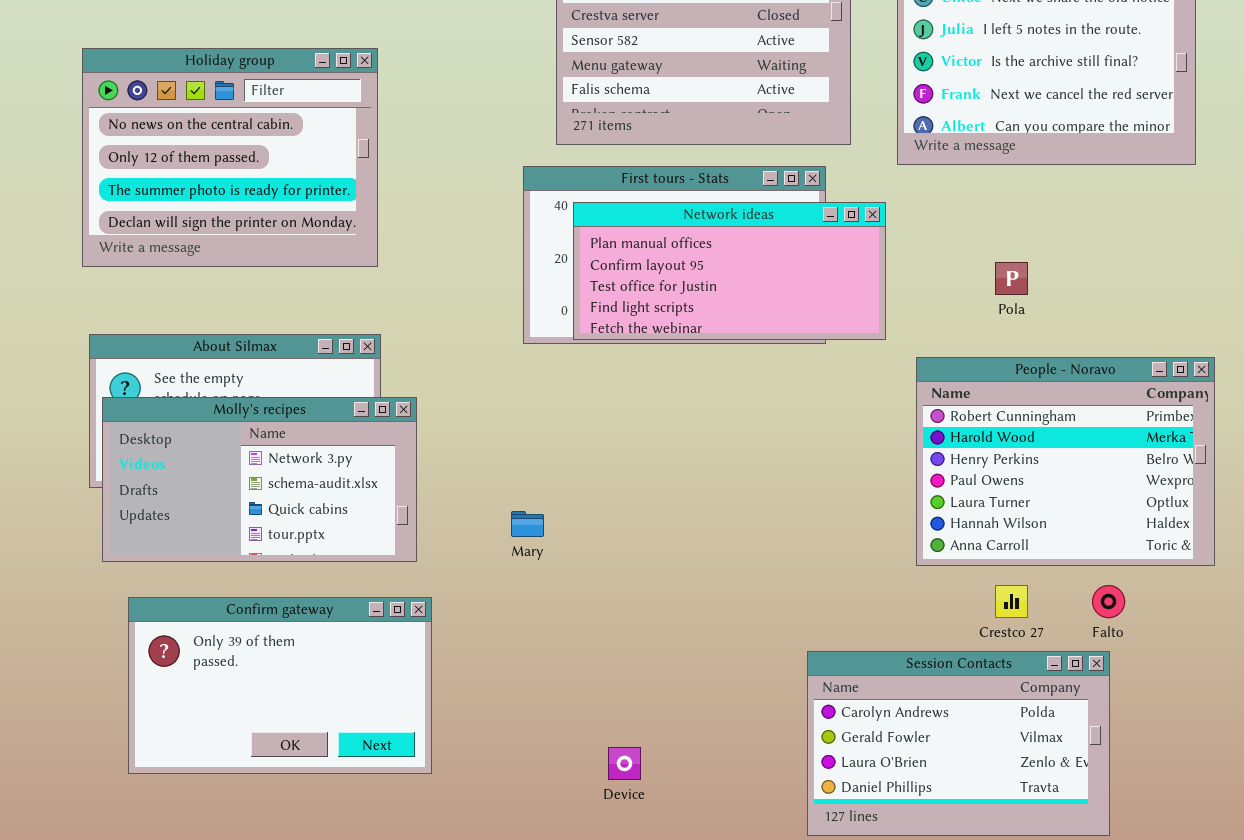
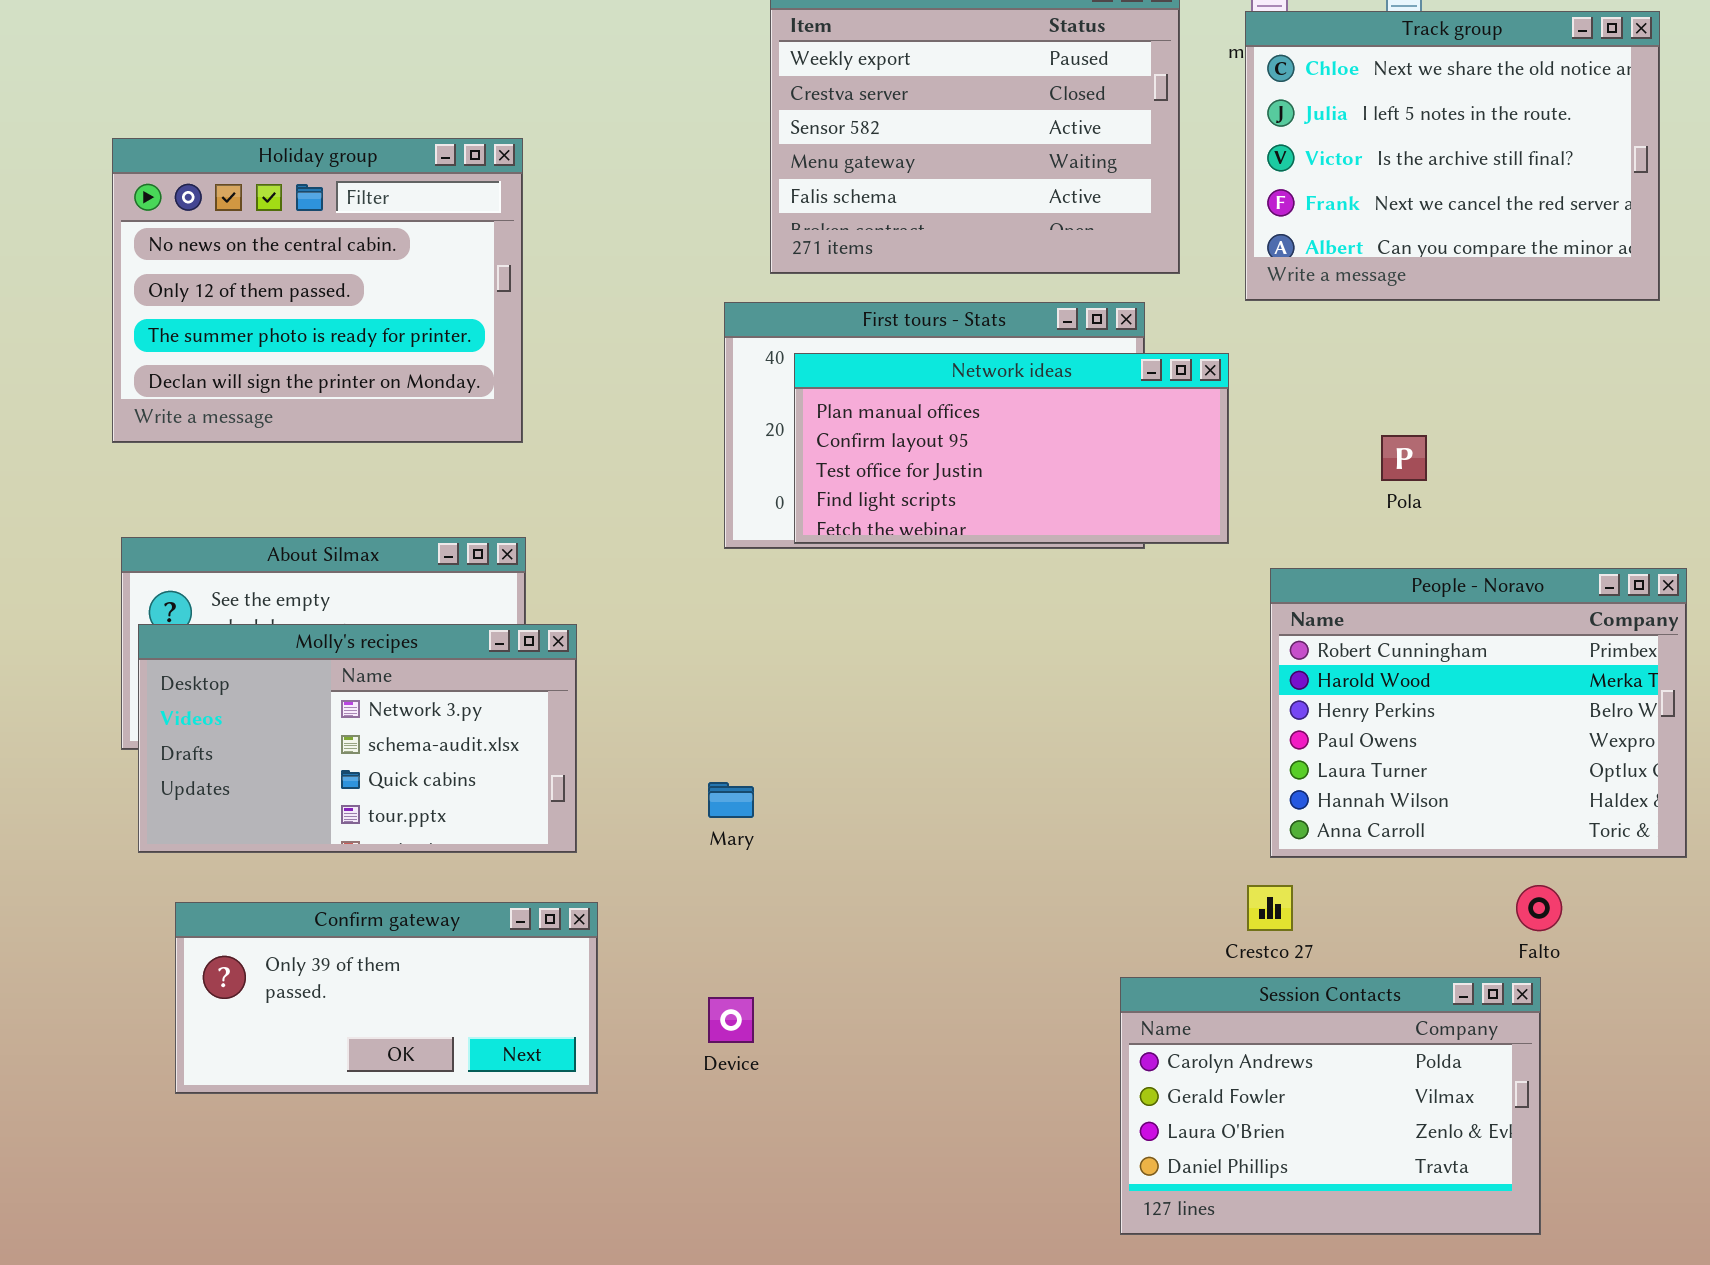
Crestco 27: [995,585,1028,618] -> [1247,885,1293,931], moved
Confirm gateway: [128,597,432,774] -> [175,902,598,1094], resized
Device: [608,747,641,780] -> [708,997,754,1043], moved

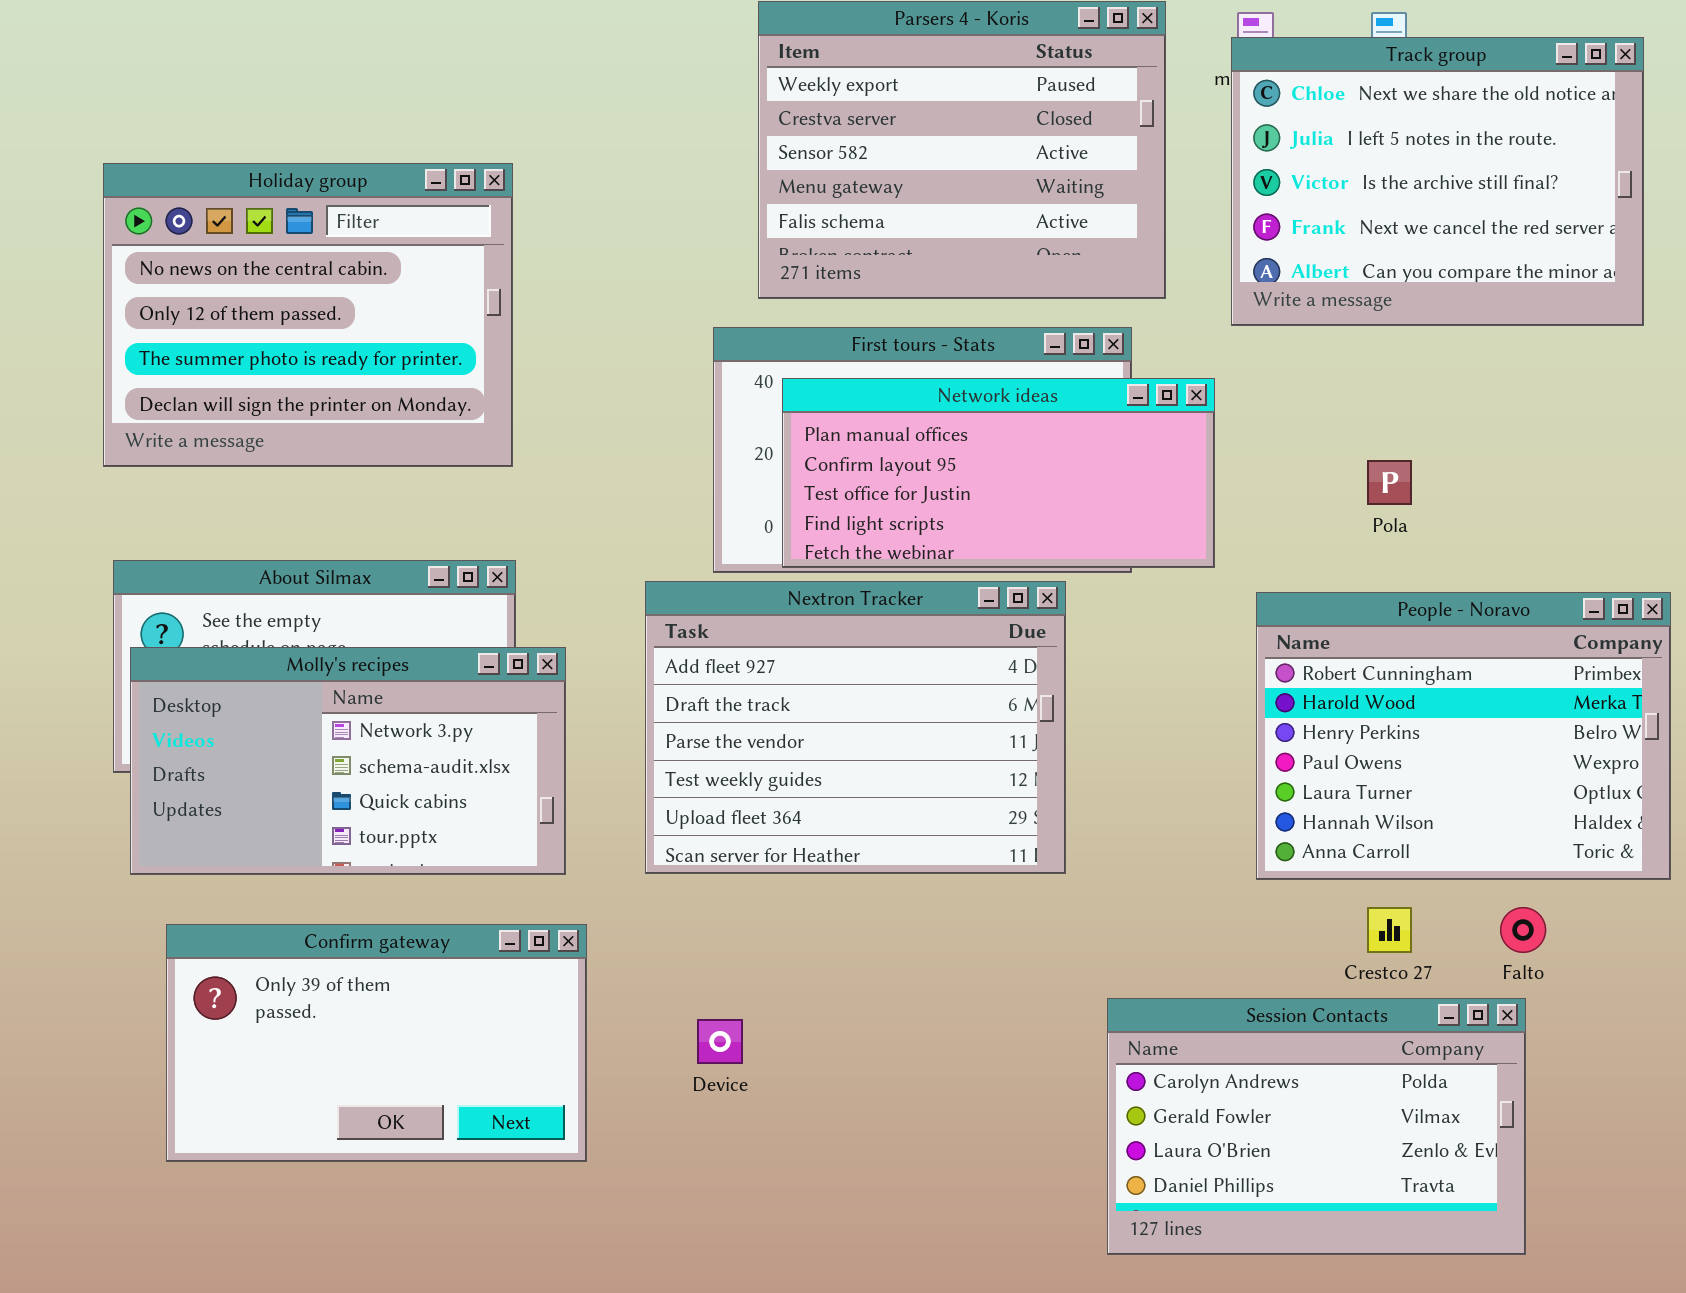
Nextron Tracker: none -> [645,581,1066,874], opened
Crestco 27: [1247,885,1293,931] -> [1367,907,1412,953], moved
Confirm gateway: [175,902,598,1094] -> [166,924,587,1162], resized

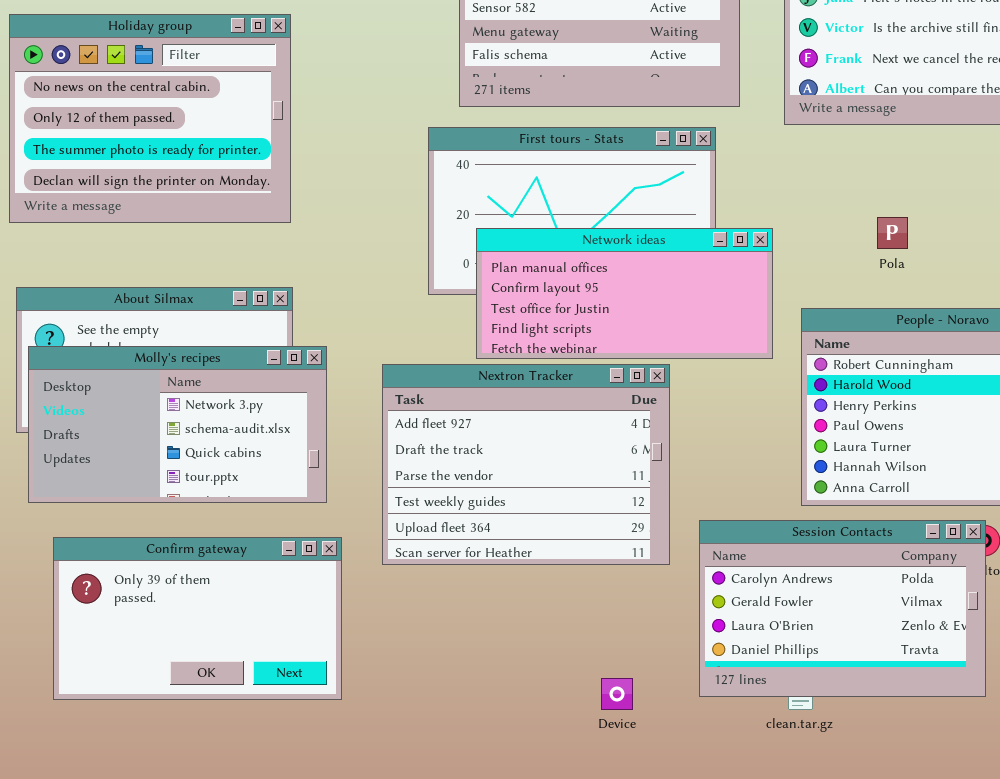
Network ideas: [782,378,1215,568] -> [476,228,773,359], moved
Nextron Tracker: [645,581,1066,874] -> [382,364,670,565], moved
Session Contacts: [1107,998,1526,1255] -> [699,520,986,697], moved
Device: [697,1019,743,1064] -> [601,678,633,710], moved

